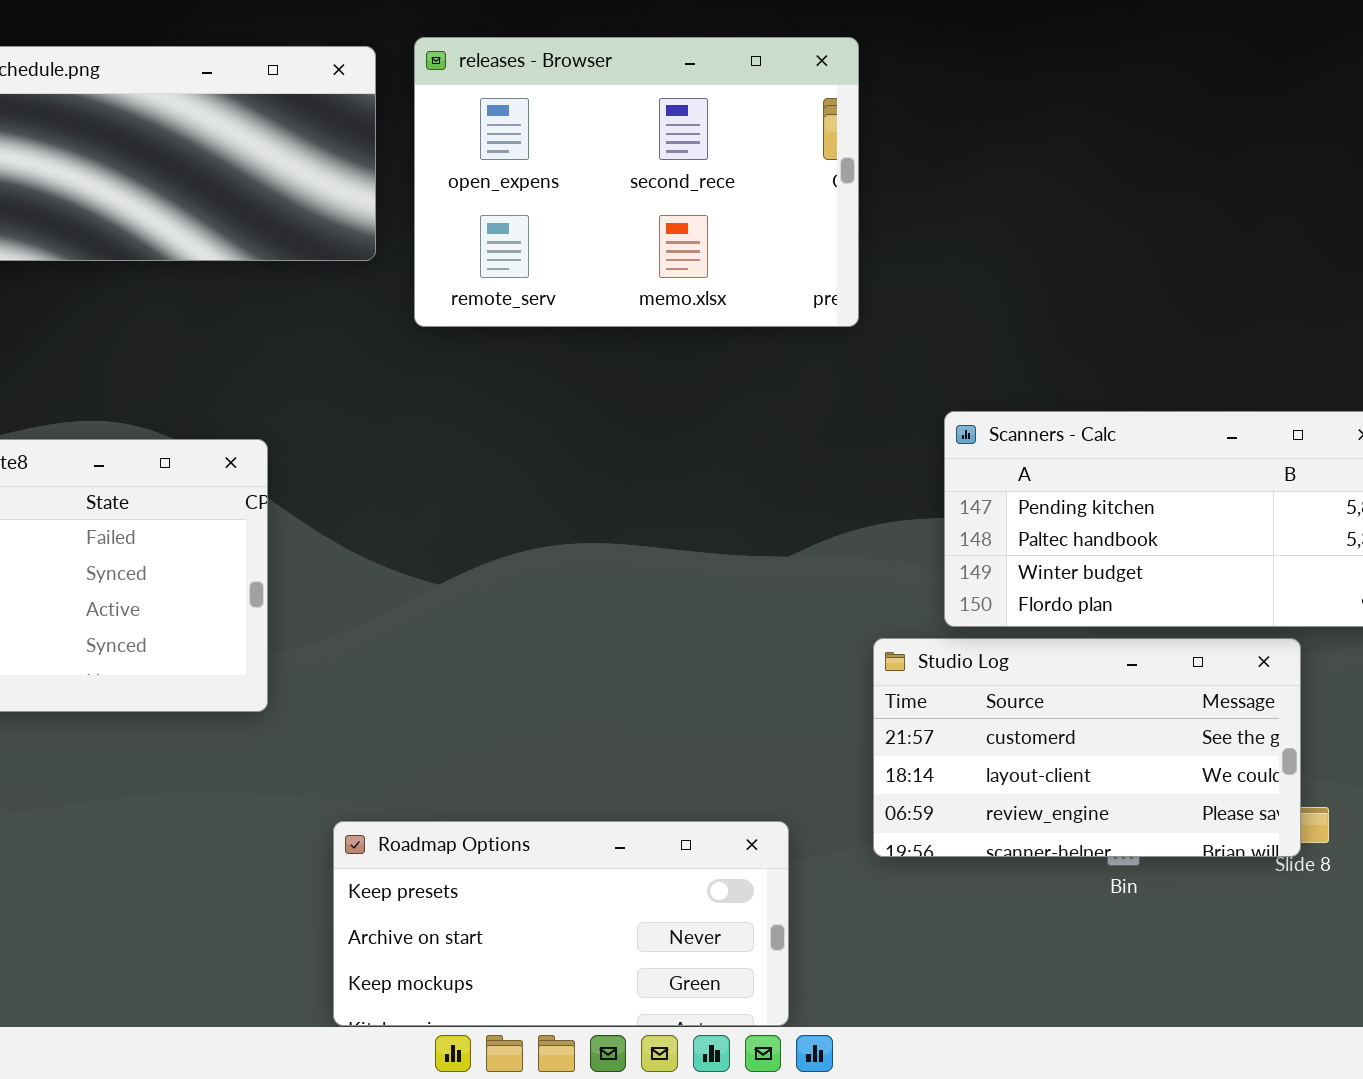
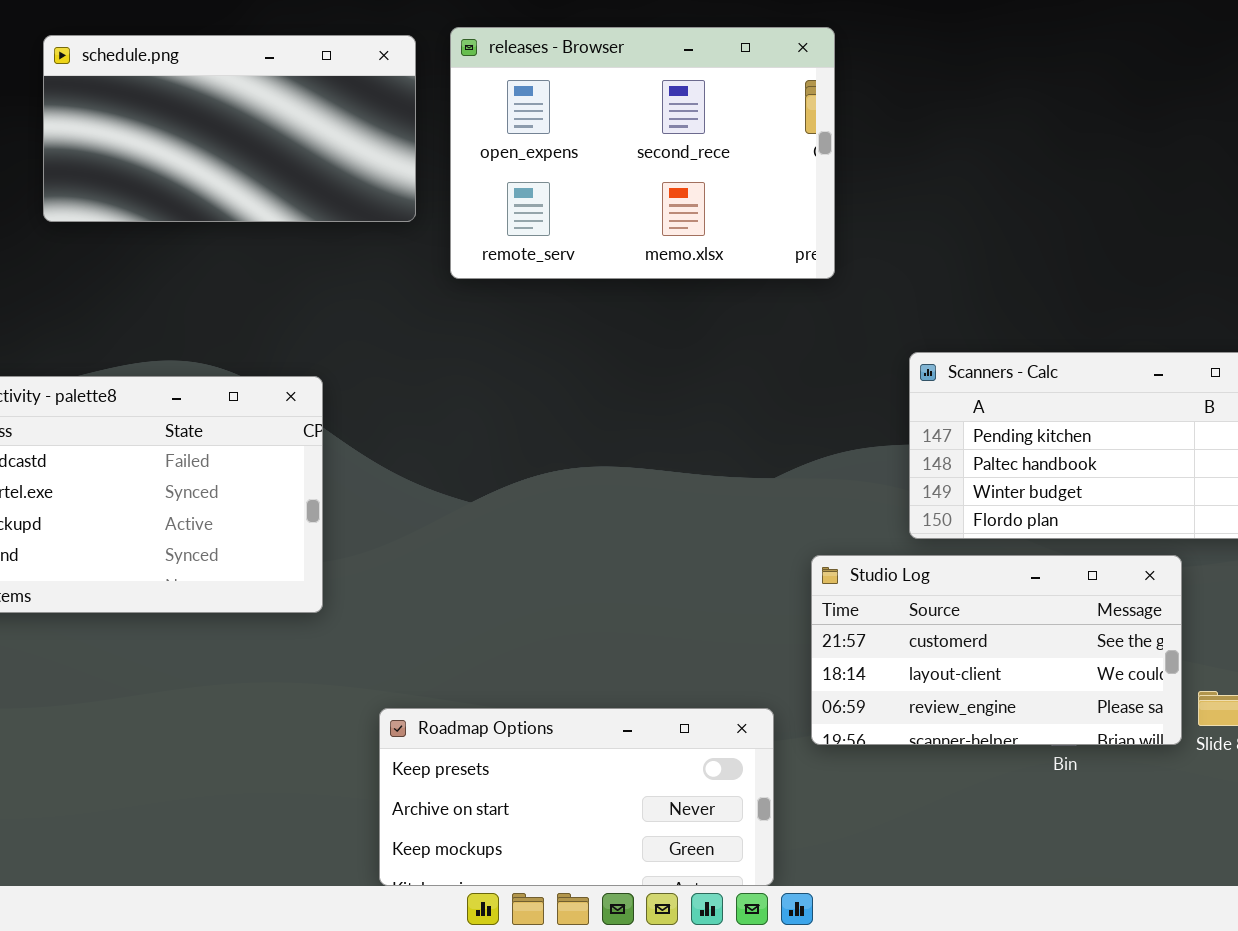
Studio Log: [873,638,1301,857] -> [811,555,1182,745], moved

